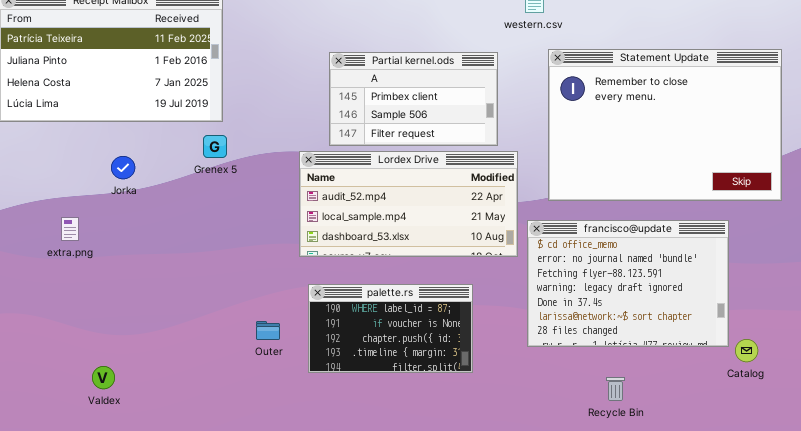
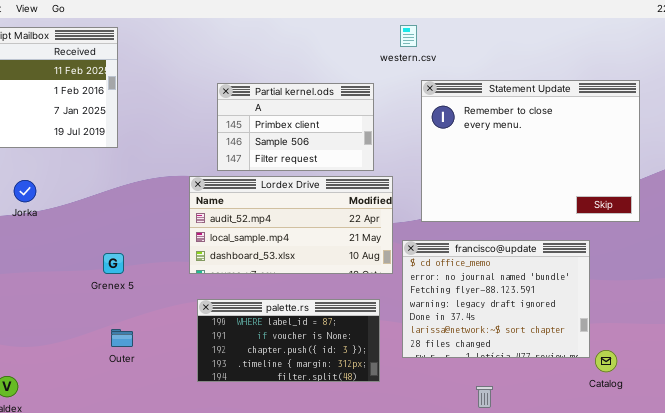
Grenex 5: [203,135,227,158] -> [103,253,124,274], moved
palette.rs: [308,284,473,373] -> [197,299,380,382], resized
Outer: [256,321,280,340] -> [111,329,133,347], moved

